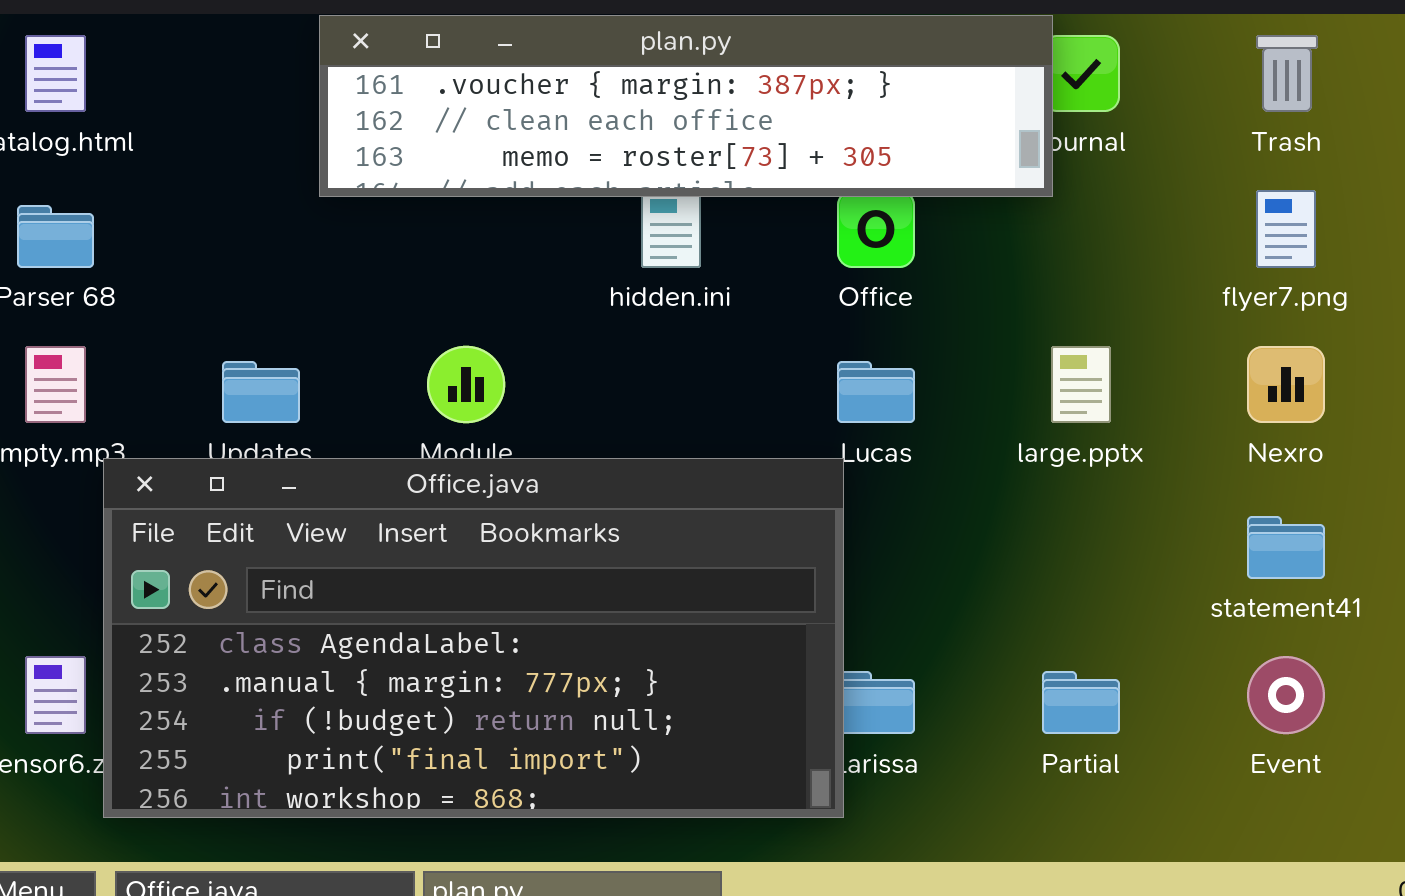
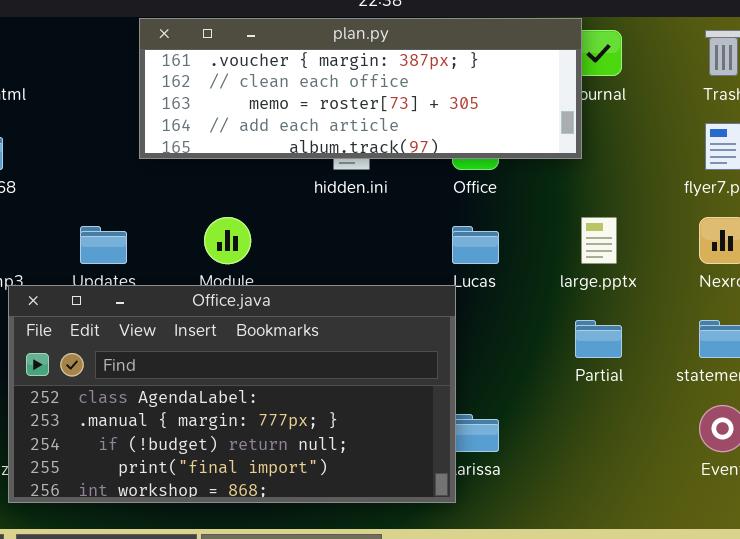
plan.py: [319,15,1053,197] -> [139,18,582,159], resized
Partial: [1042,671,1120,734] -> [575,320,622,358], moved

